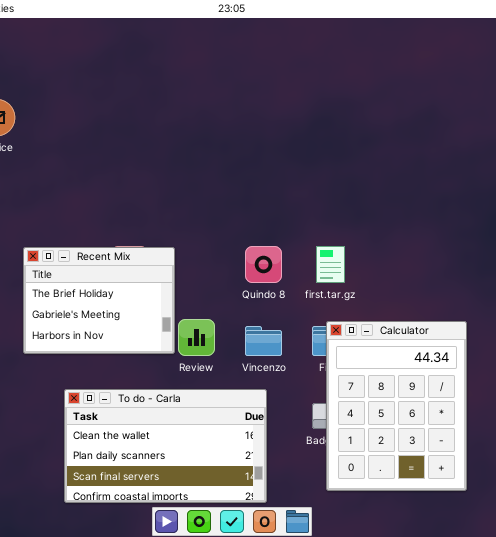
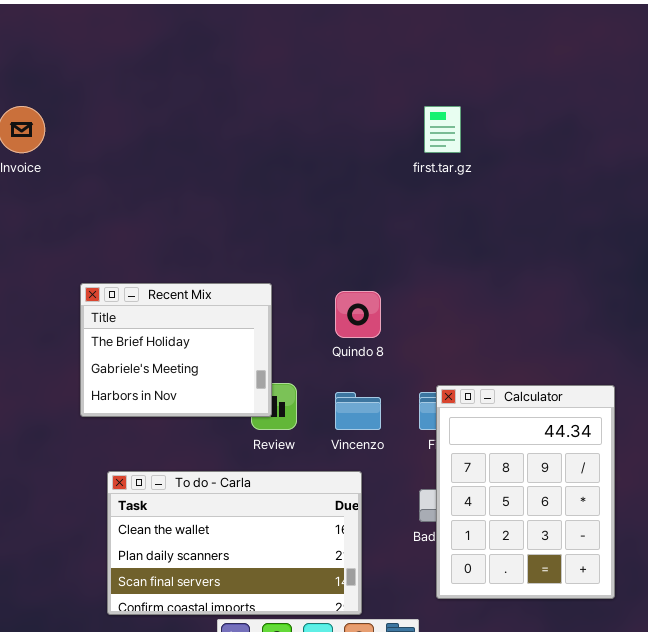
first.tar.gz: [316,246,345,283] -> [424,106,461,153], moved
Recent Mix: [23,247,175,354] -> [80,283,272,417], moved

